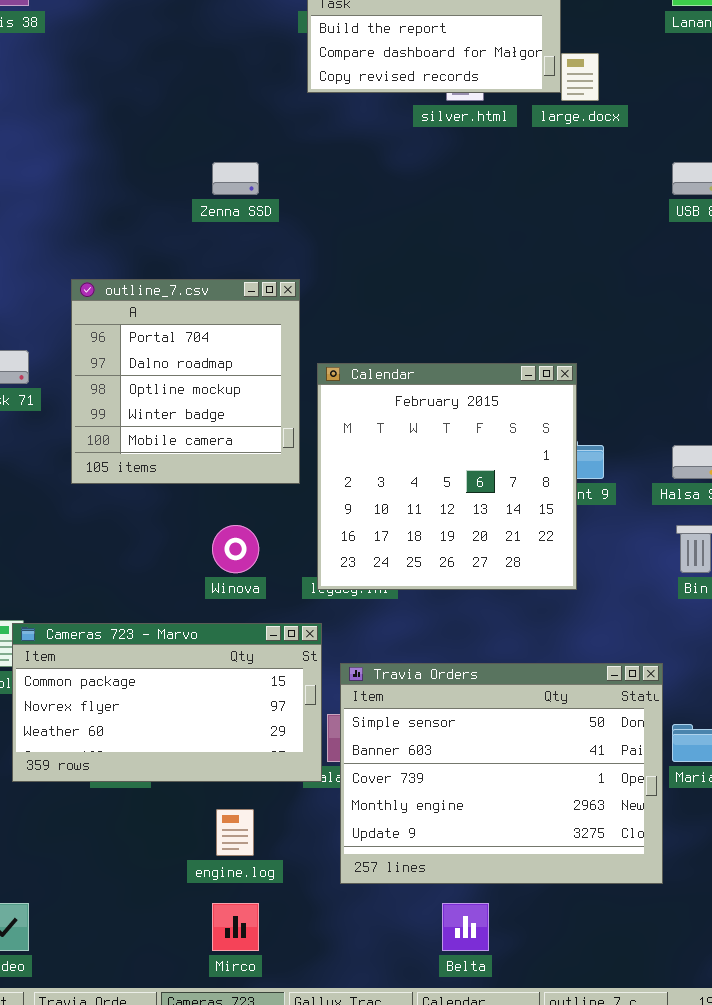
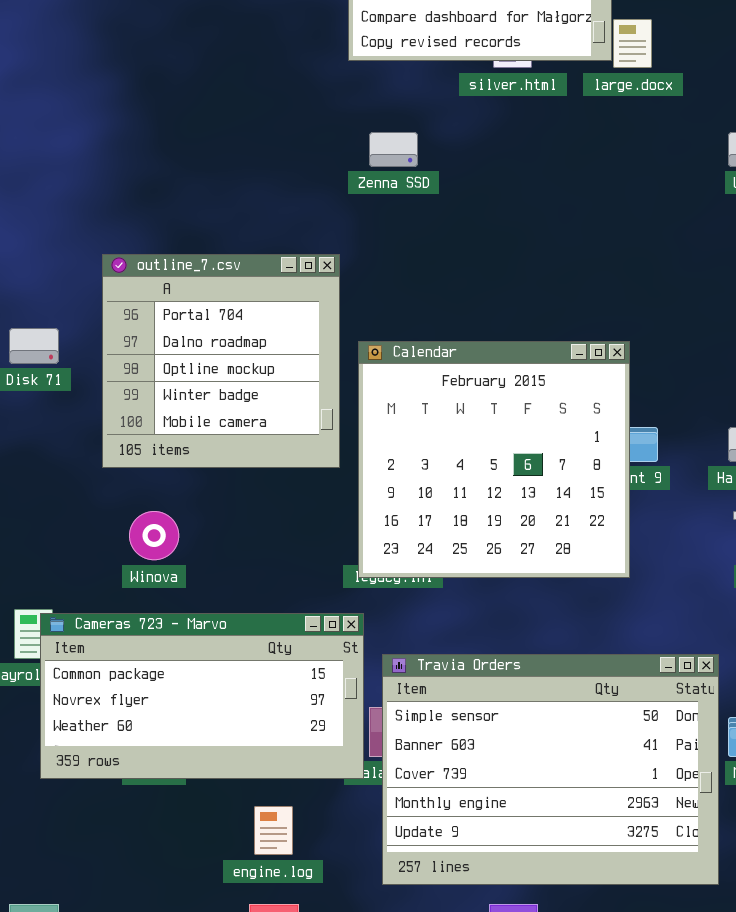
Zenna SSD: [212,162,259,195] -> [369,132,418,167], moved
Winova: [212,525,259,573] -> [129,511,179,560], moved

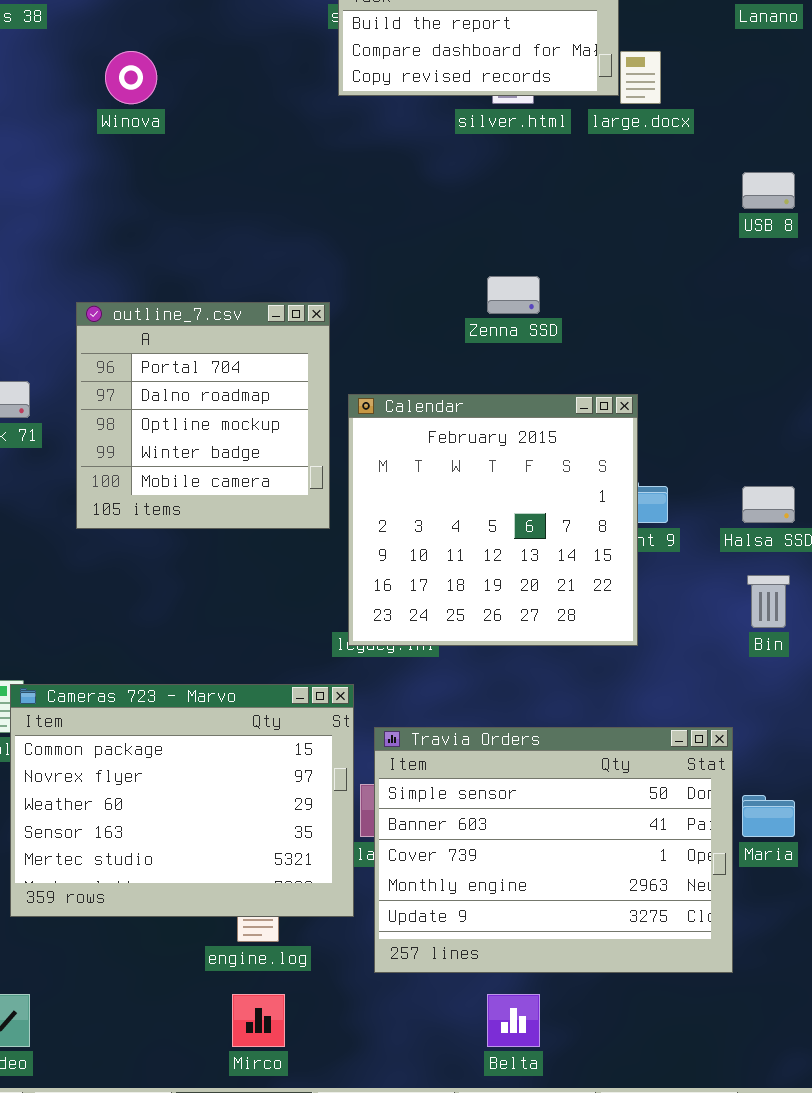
Zenna SSD: [369,132,418,167] -> [487,276,540,314], moved
Winova: [129,511,179,560] -> [105,51,157,104], moved
Cameras 723 - Marvo: [40,613,364,779] -> [10,684,354,917], resized

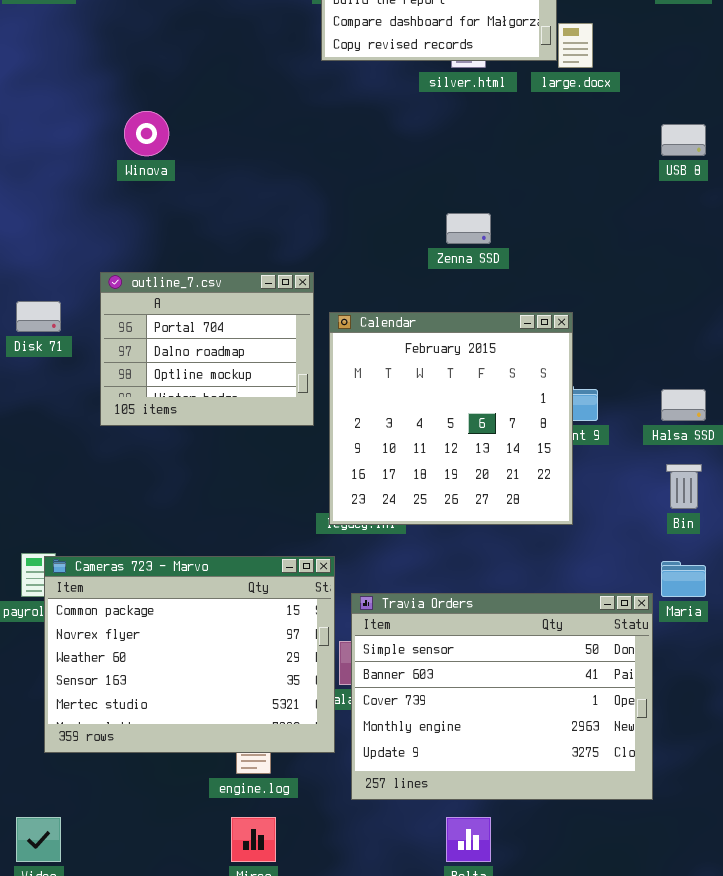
Winova: [105,51,157,104] -> [124,111,169,156], moved
outline_7.csv: [76,302,330,529] -> [100,272,314,426], resized
Maria: [742,795,795,837] -> [661,561,706,597], moved

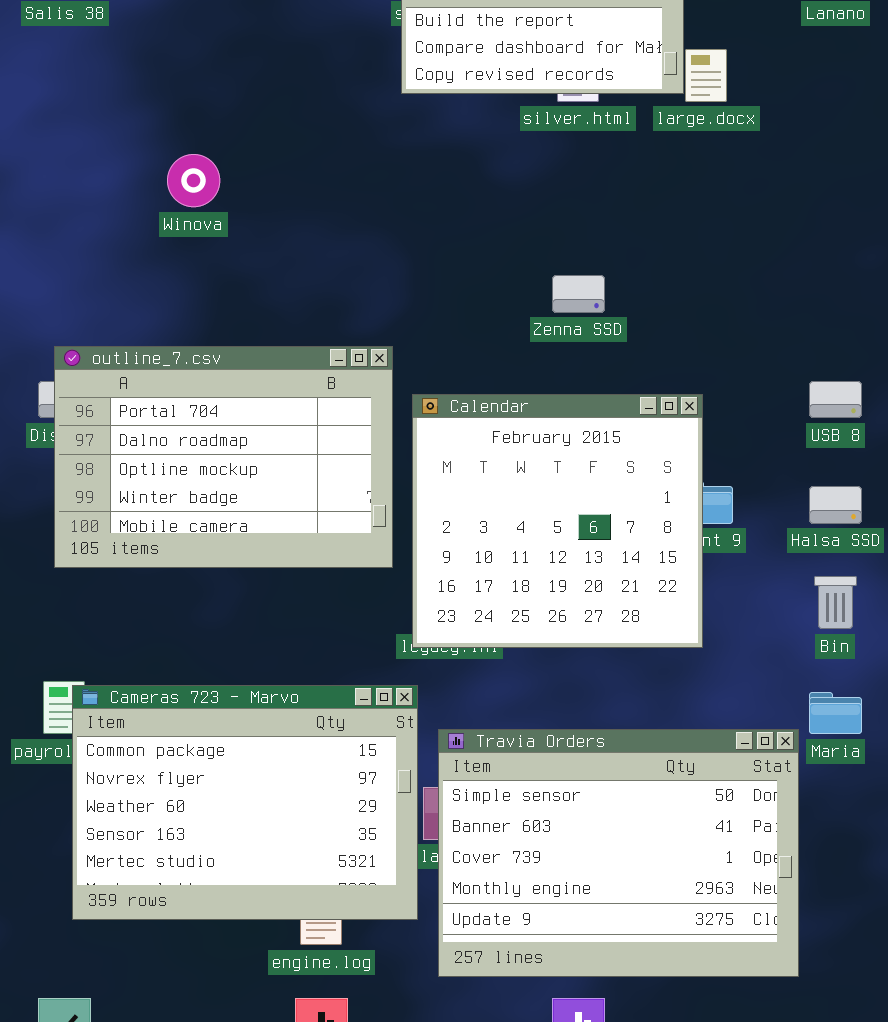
USB 8: [661,124,706,156] -> [809,381,862,418], moved
outline_7.csv: [100,272,314,426] -> [54,346,393,568], resized

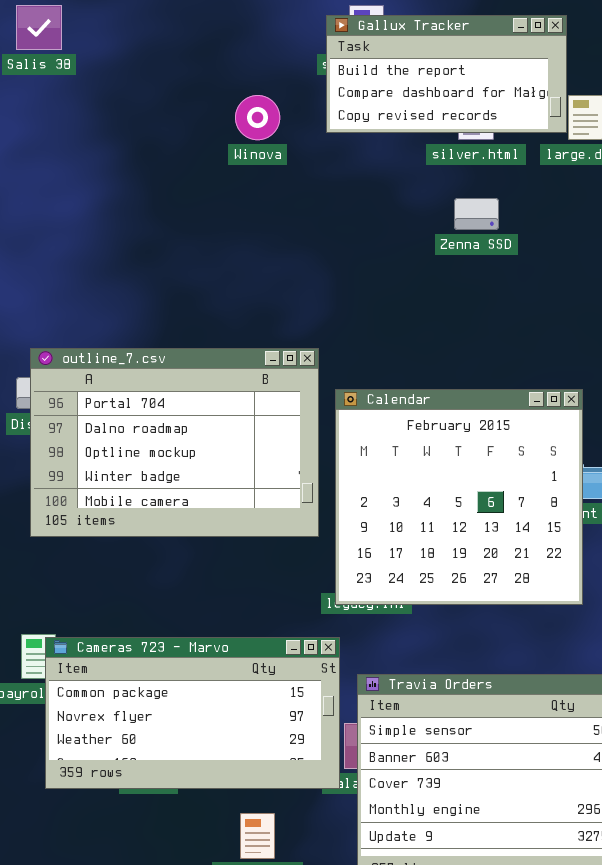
Winova: [167,154,220,207] -> [235,95,280,140], moved
Zenna SSD: [552,275,605,313] -> [454,198,499,230], moved
Cameras 723 - Marvo: [72,685,418,920] -> [45,637,340,789], resized

